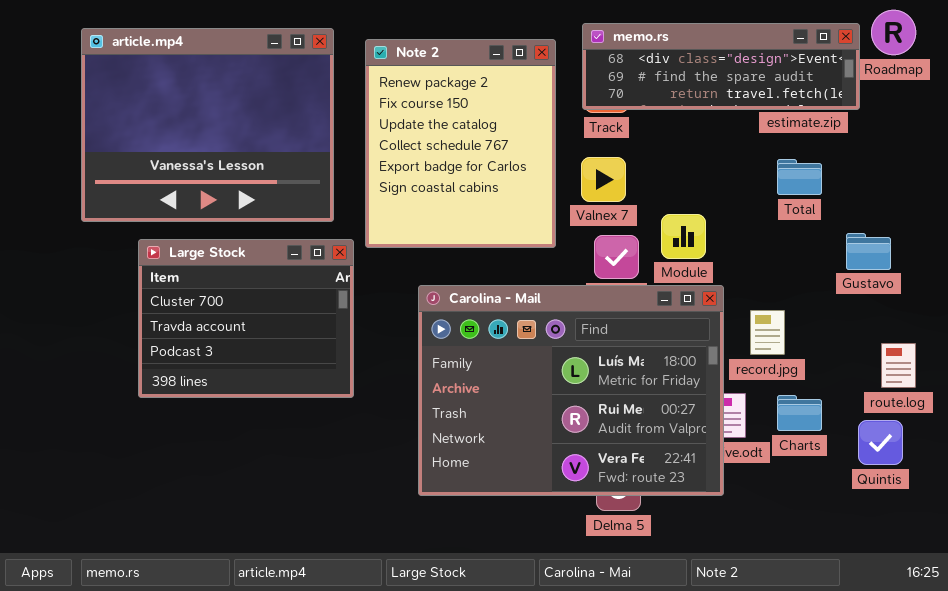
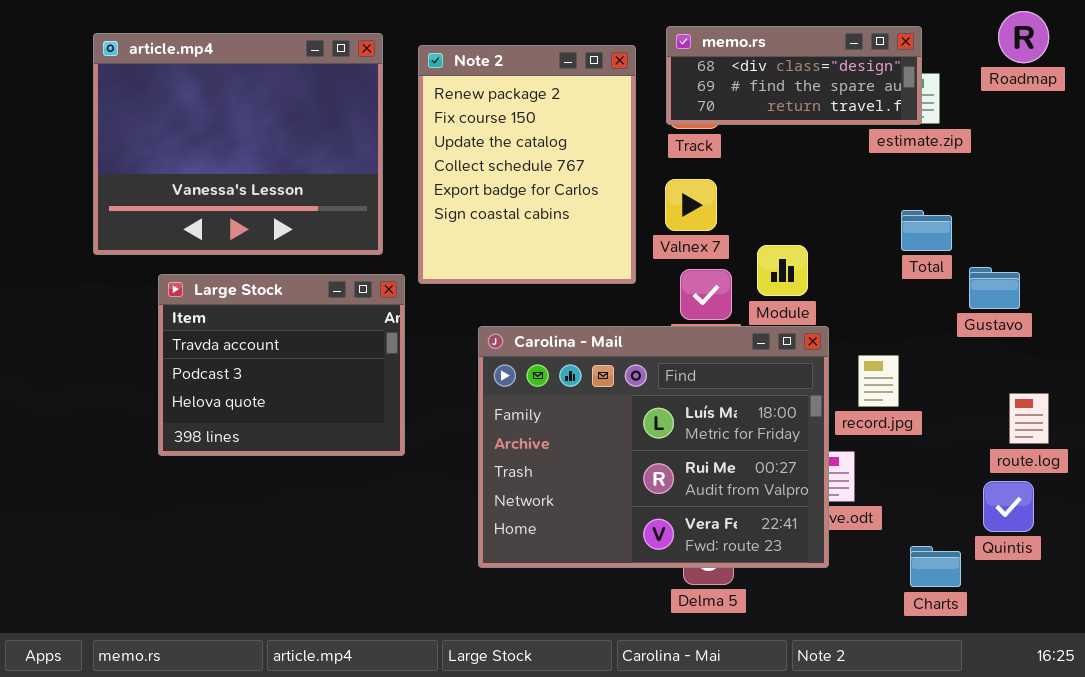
memo.rs: [582,23,860,110] -> [666,26,922,125], resized
Total: [777,159,822,195] -> [901,210,952,251], moved
Large Stock: [138,239,354,398] -> [158,274,405,456], scrolled down 1 row
Charts: [777,395,822,431] -> [910,546,961,587], moved

